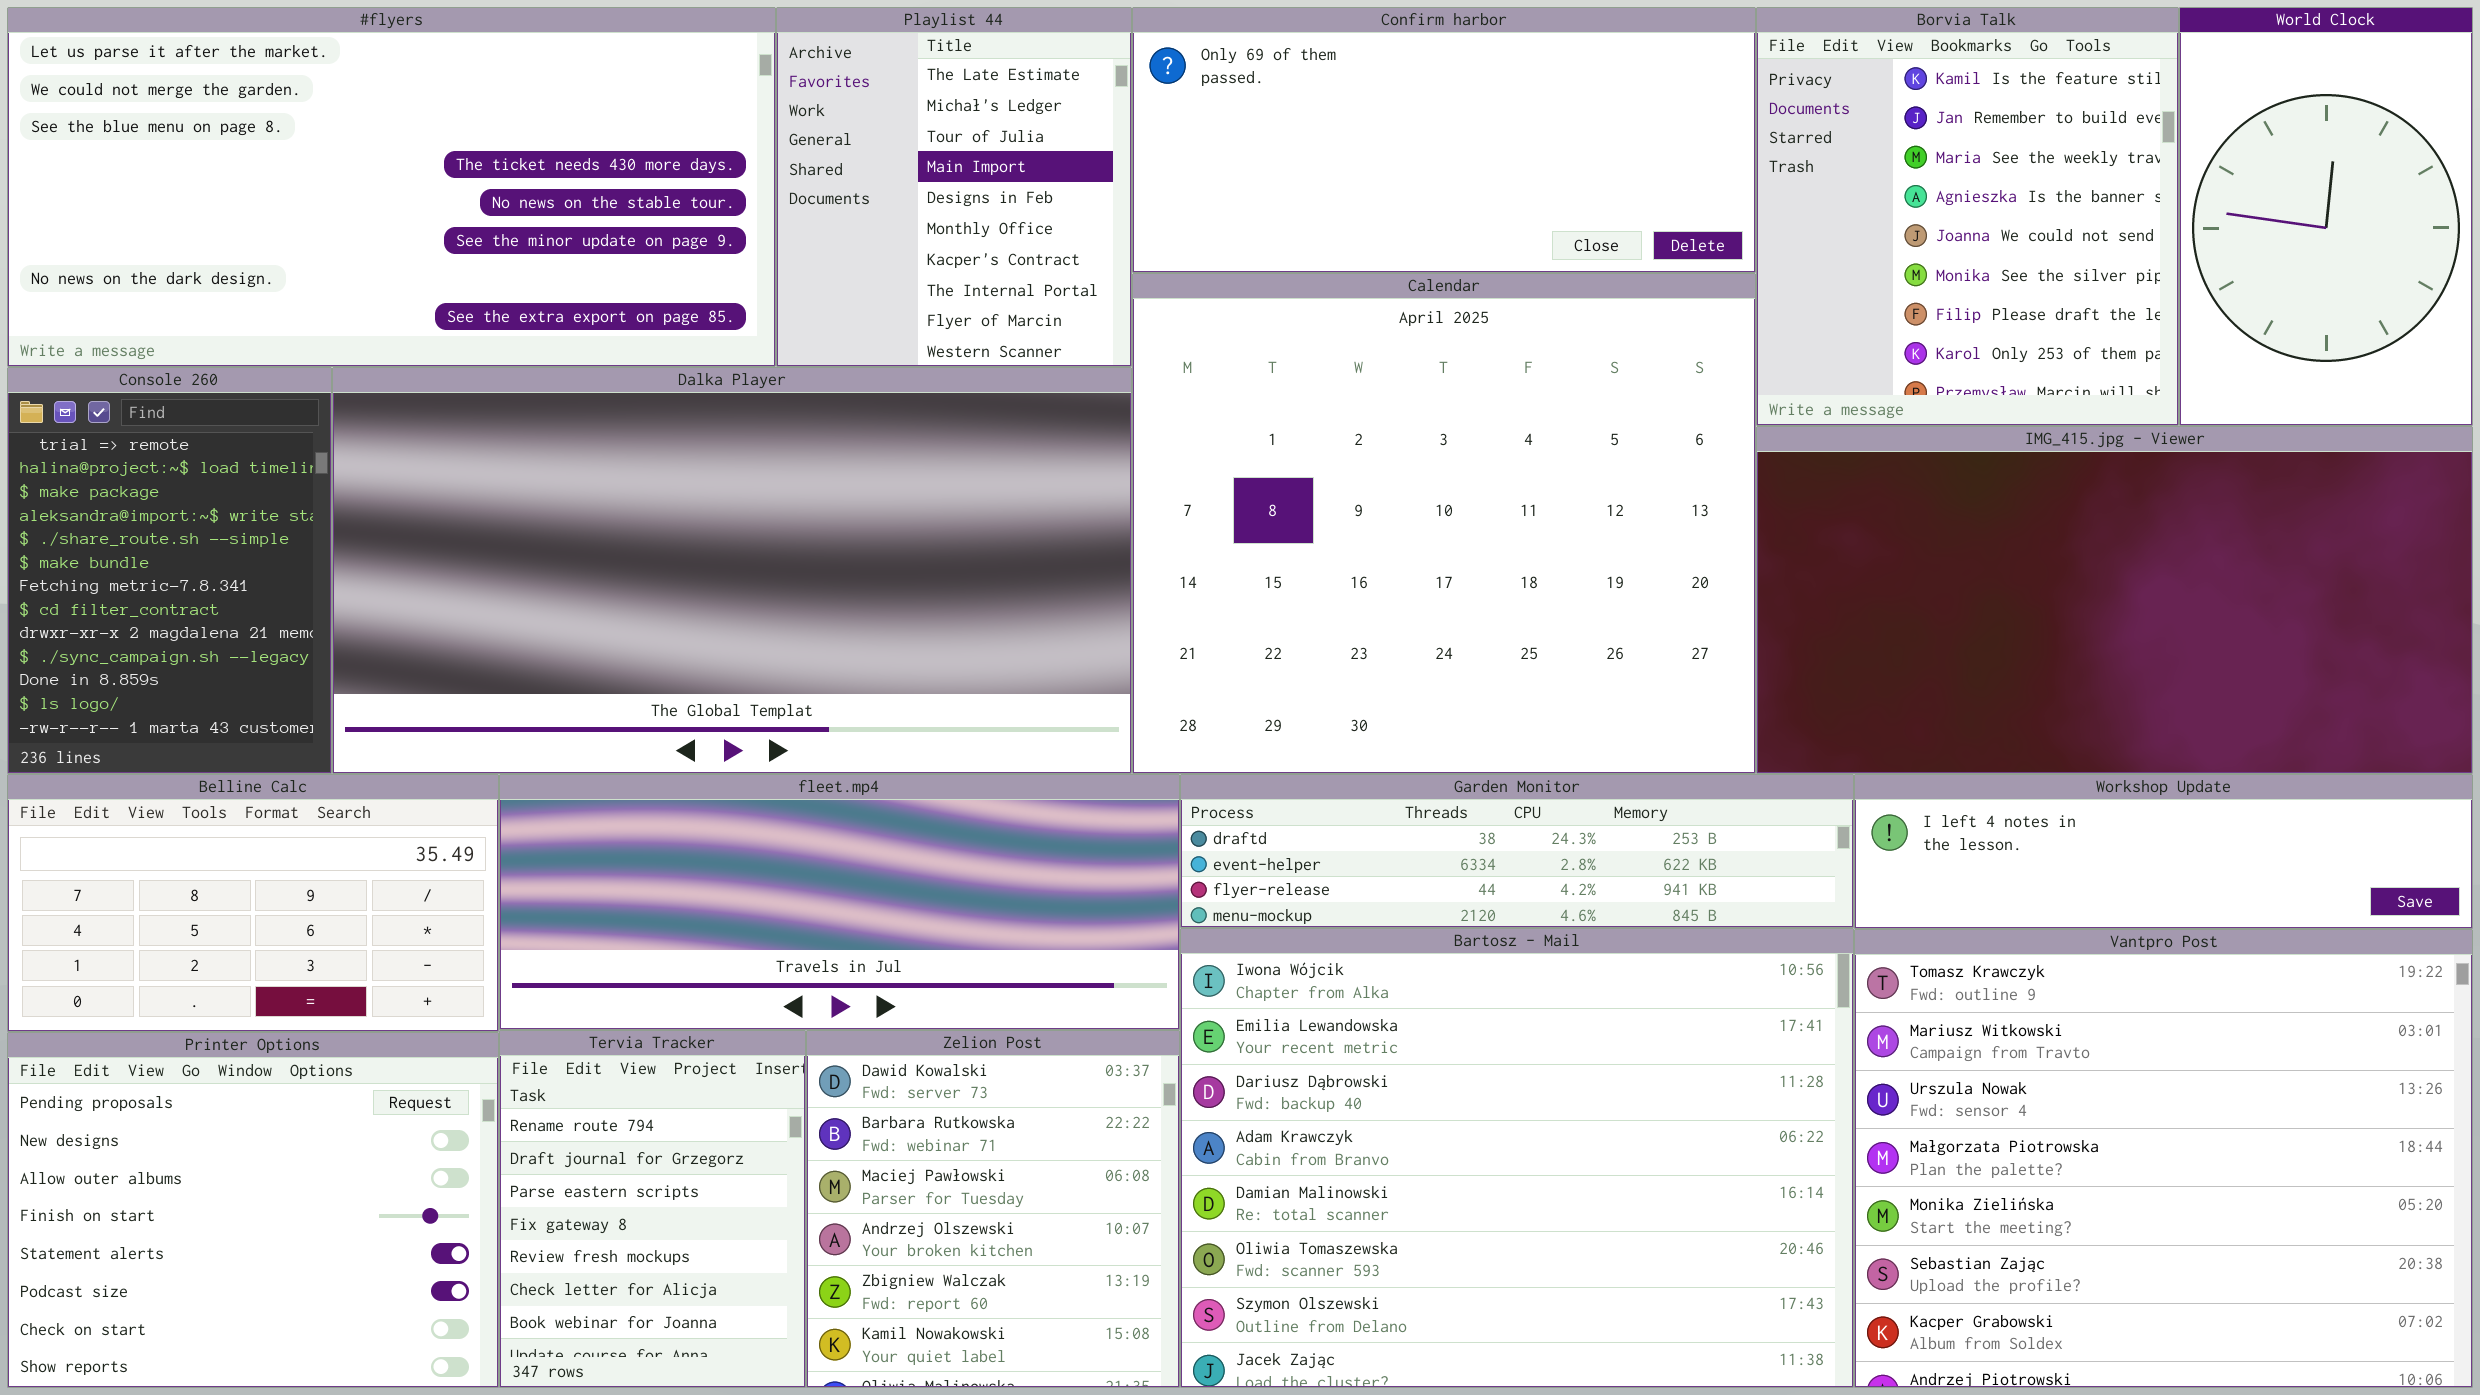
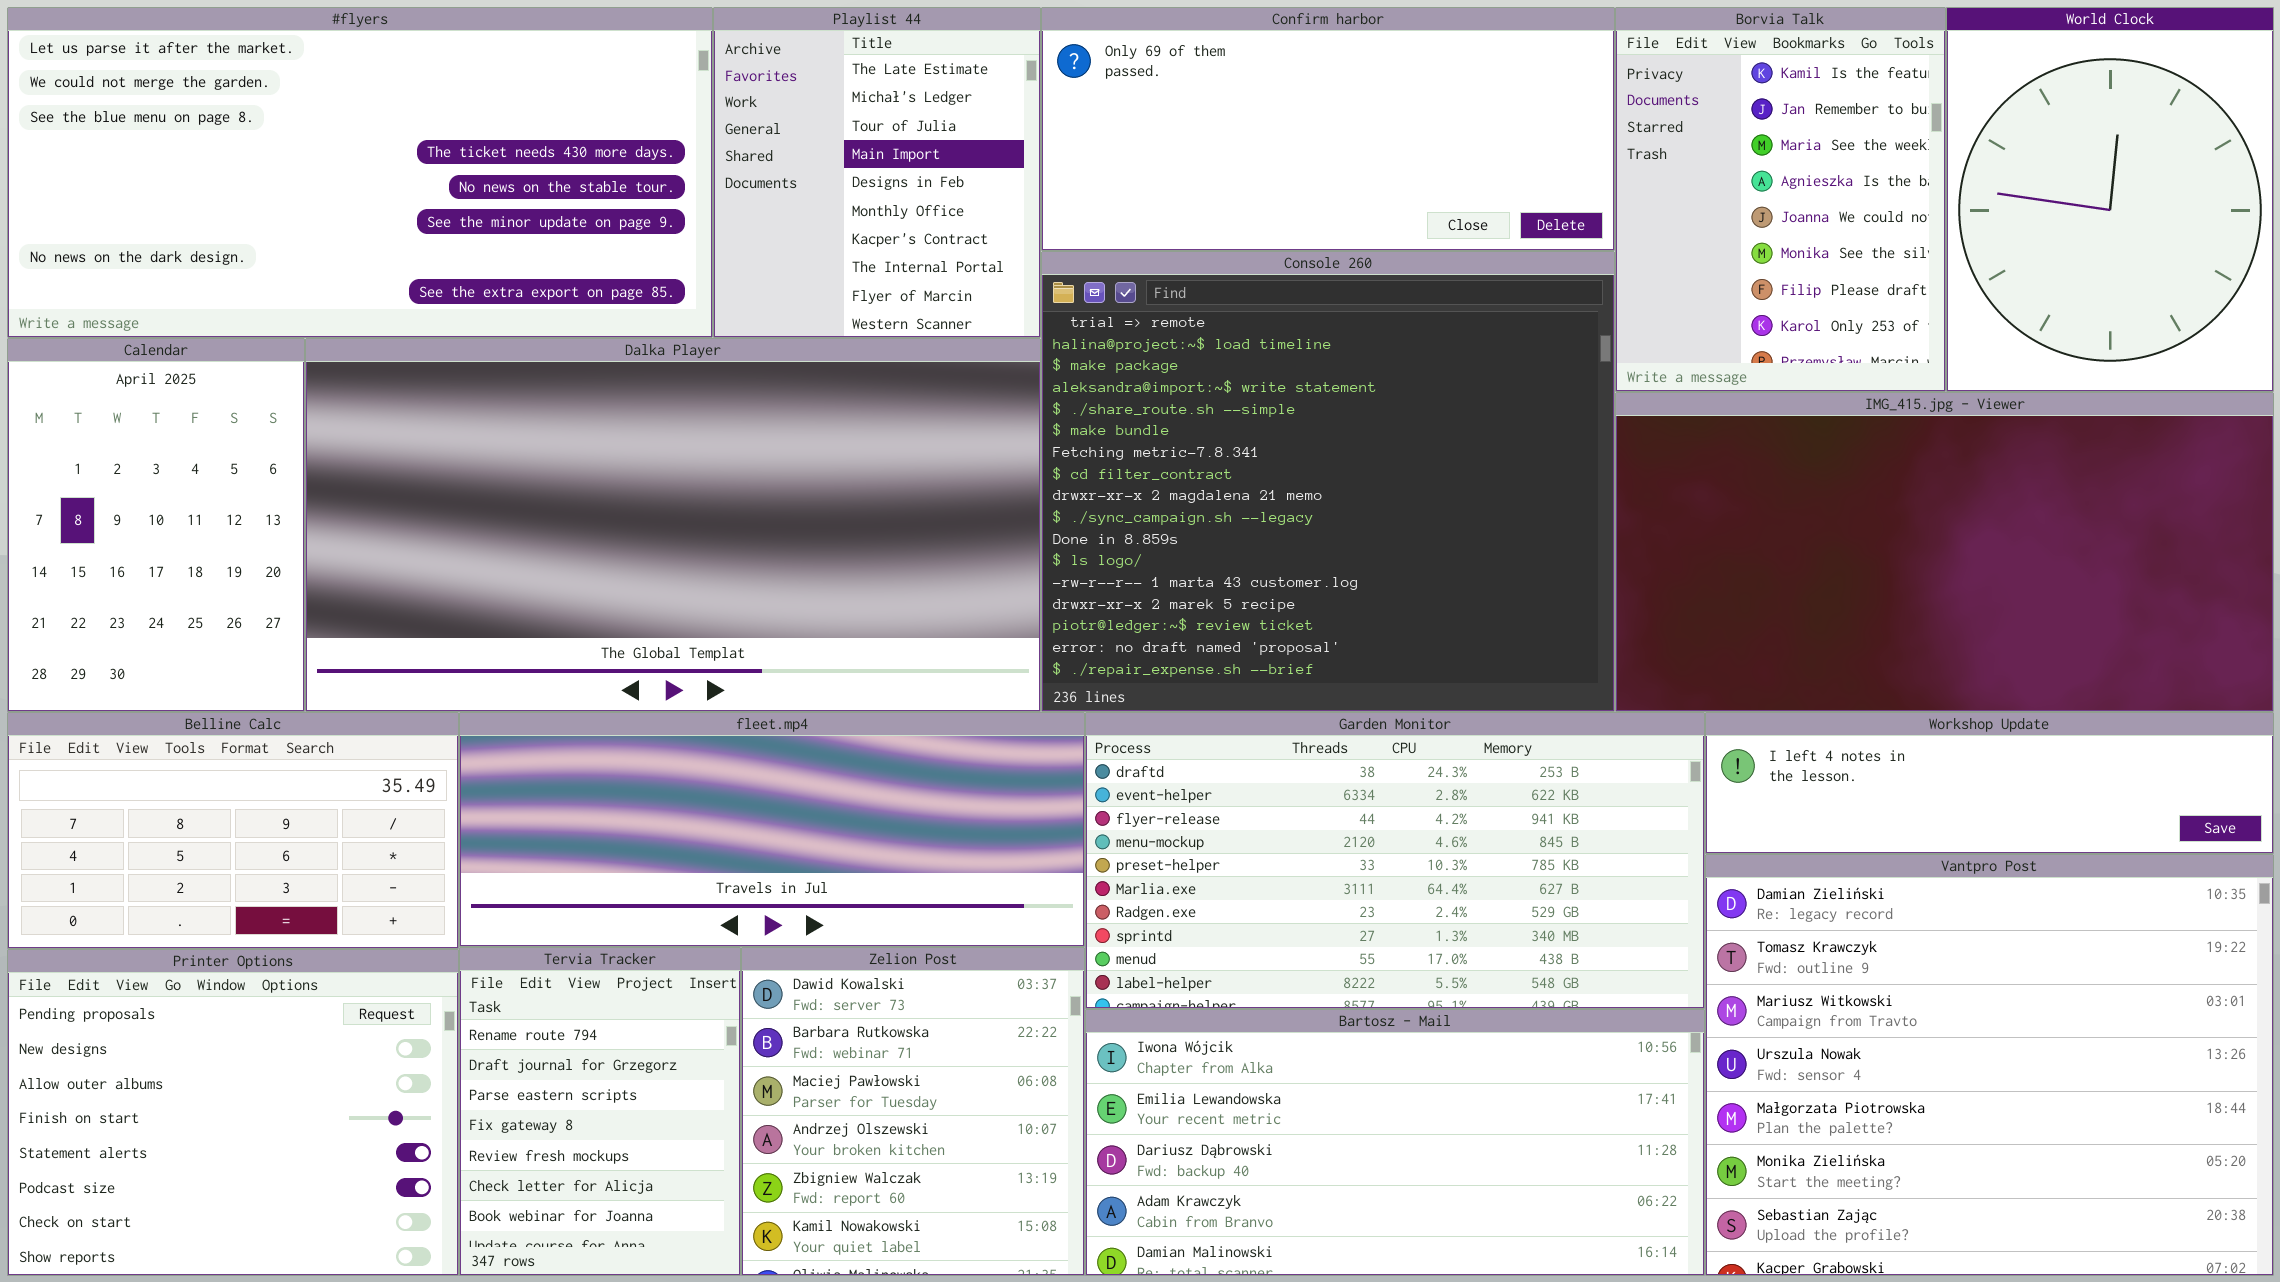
Borvia Talk: [1756,7,2179,426] -> [1615,7,1946,392], resized
World Clock: [2179,7,2473,426] -> [1946,7,2274,392], resized
Calendar: [1132,273,1756,774] -> [7,338,305,712], moved, resized
Console 260: [7,367,332,774] -> [1041,251,1615,712], moved, resized
Garden Monitor: [1180,774,1854,928] -> [1085,712,1705,1009], resized
Bartosz - Mail: [1180,928,1854,1388] -> [1085,1009,1705,1276], resized
Vantpro Post: [1854,929,2473,1388] -> [1705,854,2274,1276], scrolled up 1 row

